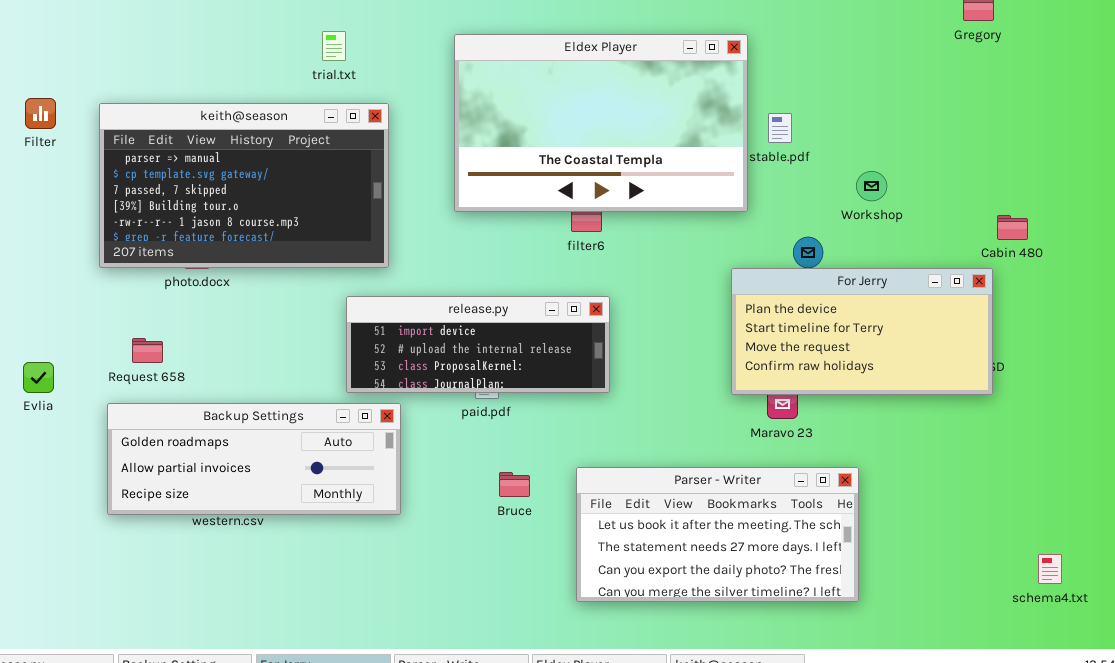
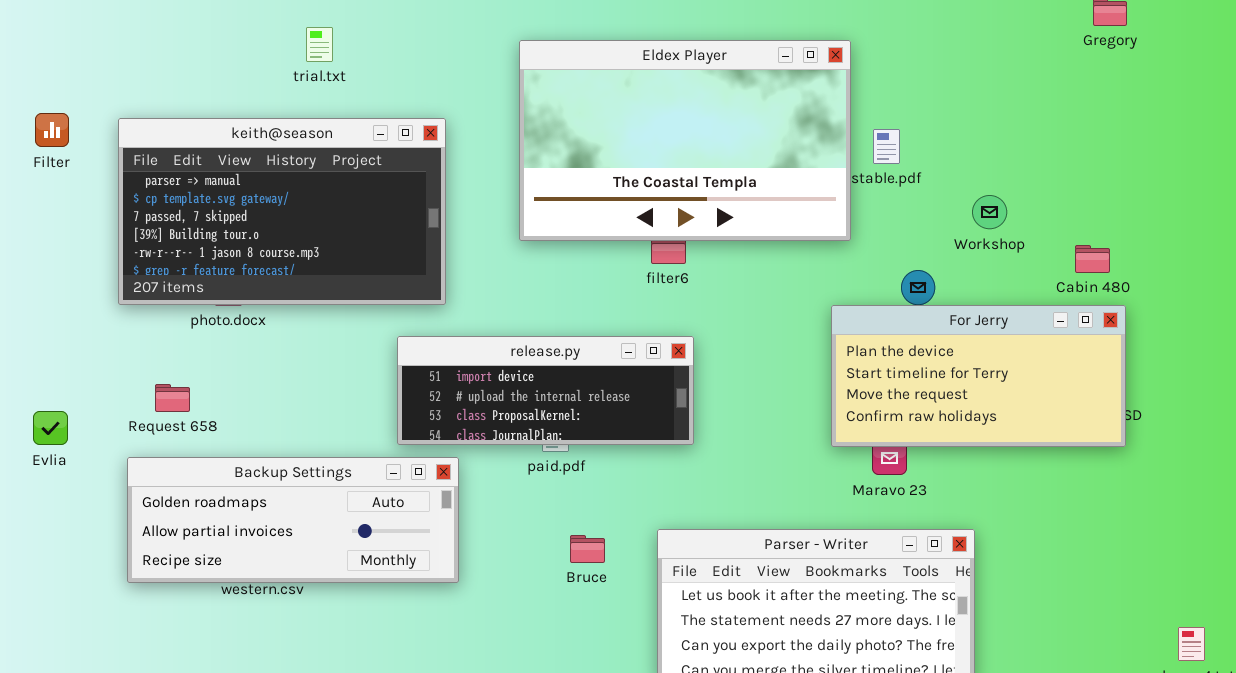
trial.txt: [322,31,346,61] -> [306,27,333,62], moved
Cabin 480: [997,215,1028,240] -> [1075,245,1110,273], moved

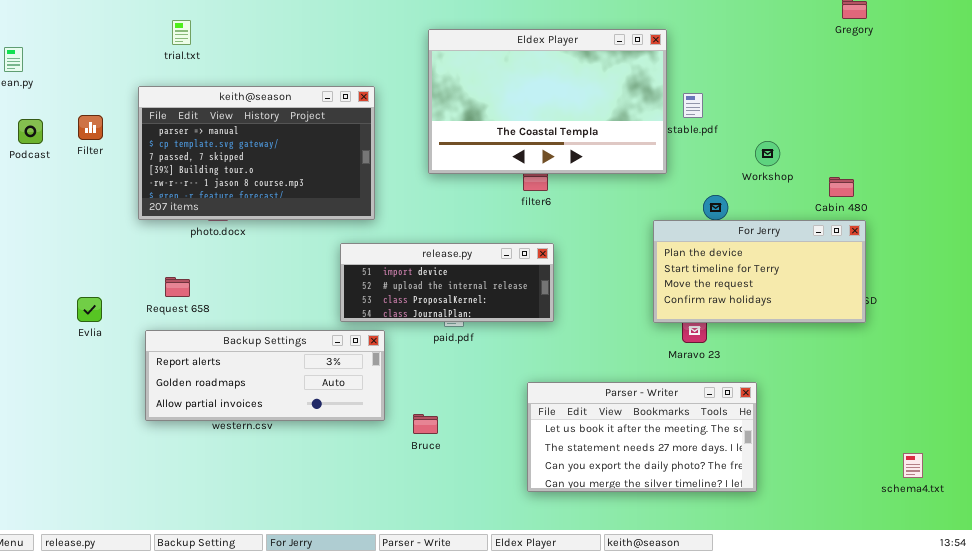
trial.txt: [306,27,333,62] -> [172,20,191,45], moved
Filter: [35,113,69,147] -> [78,115,103,140], moved
Backup Settings: [127,457,459,583] -> [145,330,385,421], scrolled up 1 row
Bruce: [570,535,605,563] -> [413,414,438,434], moved

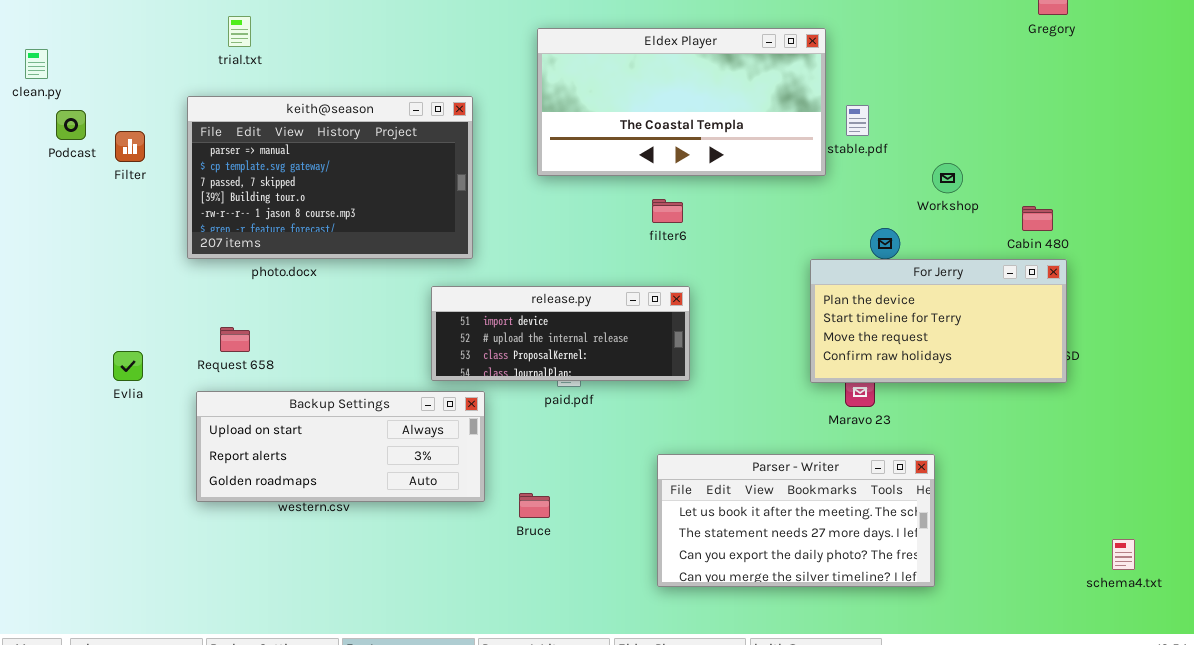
Eldex Player: [428,29,667,174] -> [537,28,826,176], resized
Podcast: [18,119,43,144] -> [56,110,86,140], moved
Backup Settings: [145,330,385,421] -> [196,391,485,502], scrolled up 1 row

